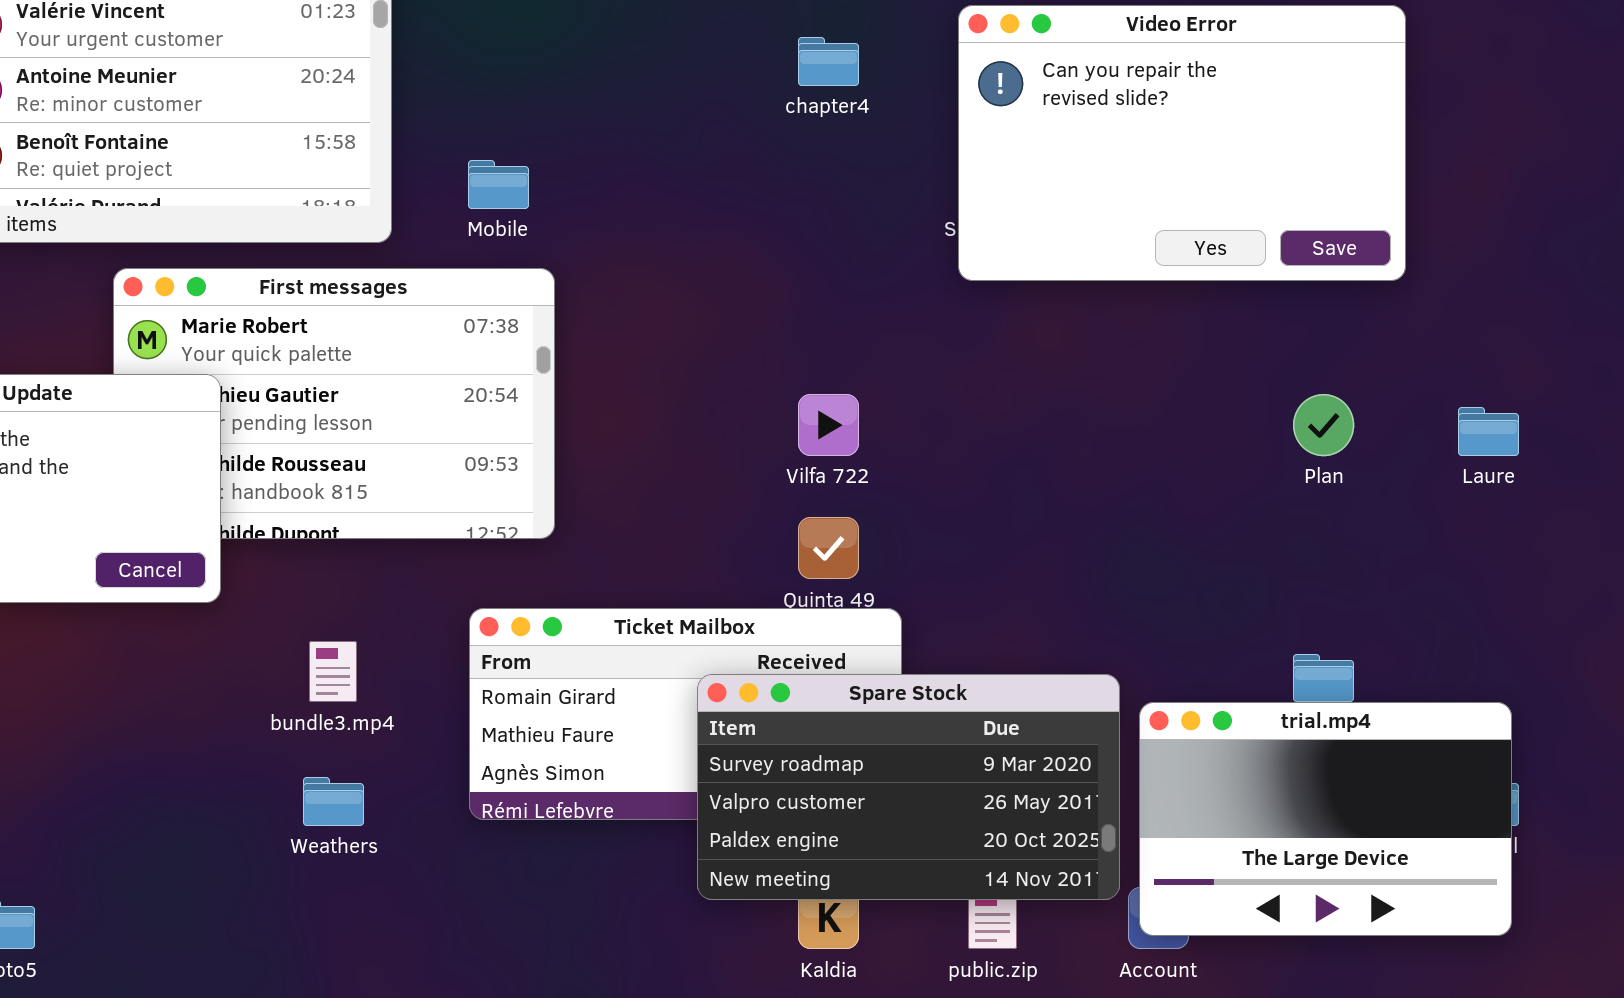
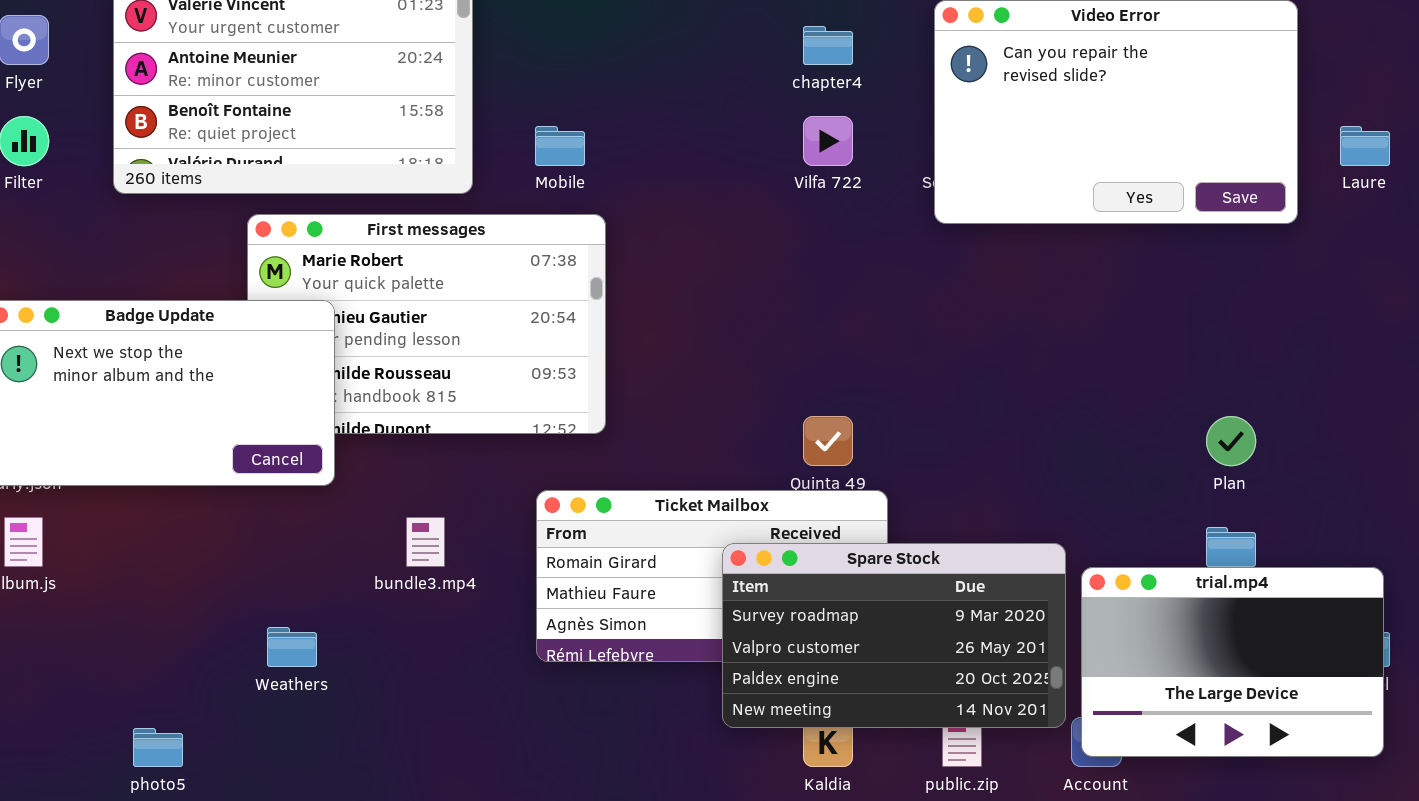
Vilfa 722: [798,394,859,456] -> [803,116,853,166], moved
Plan: [1293,394,1354,456] -> [1206,416,1256,466], moved
Laure: [1458,407,1519,456] -> [1340,126,1390,166], moved
Weathers: [303,777,364,826] -> [267,627,317,667], moved

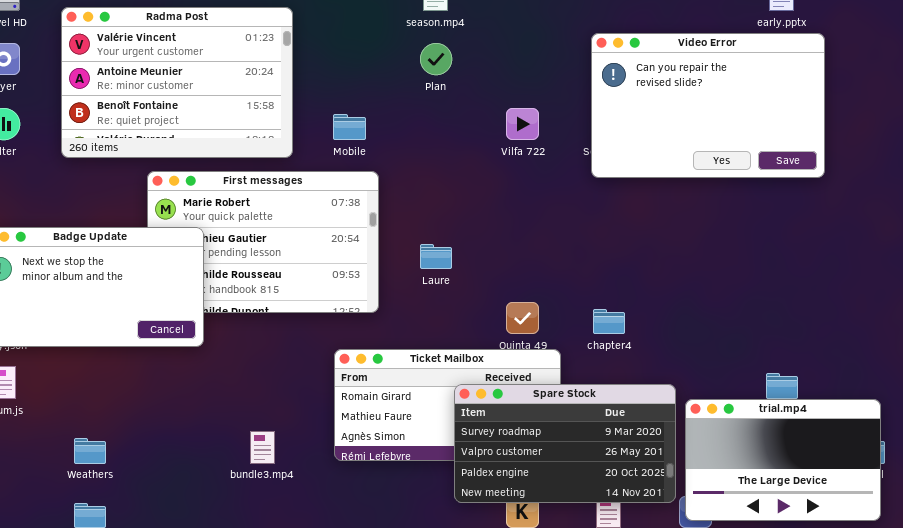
chapter4: [803,26,853,65] -> [593,309,625,334], moved
Laure: [1340,126,1390,166] -> [420,244,452,269], moved
Plan: [1206,416,1256,466] -> [420,43,452,75], moved
bundle3.mp4: [406,517,445,567] -> [250,431,275,464], moved
Weathers: [267,627,317,667] -> [74,438,106,464], moved

